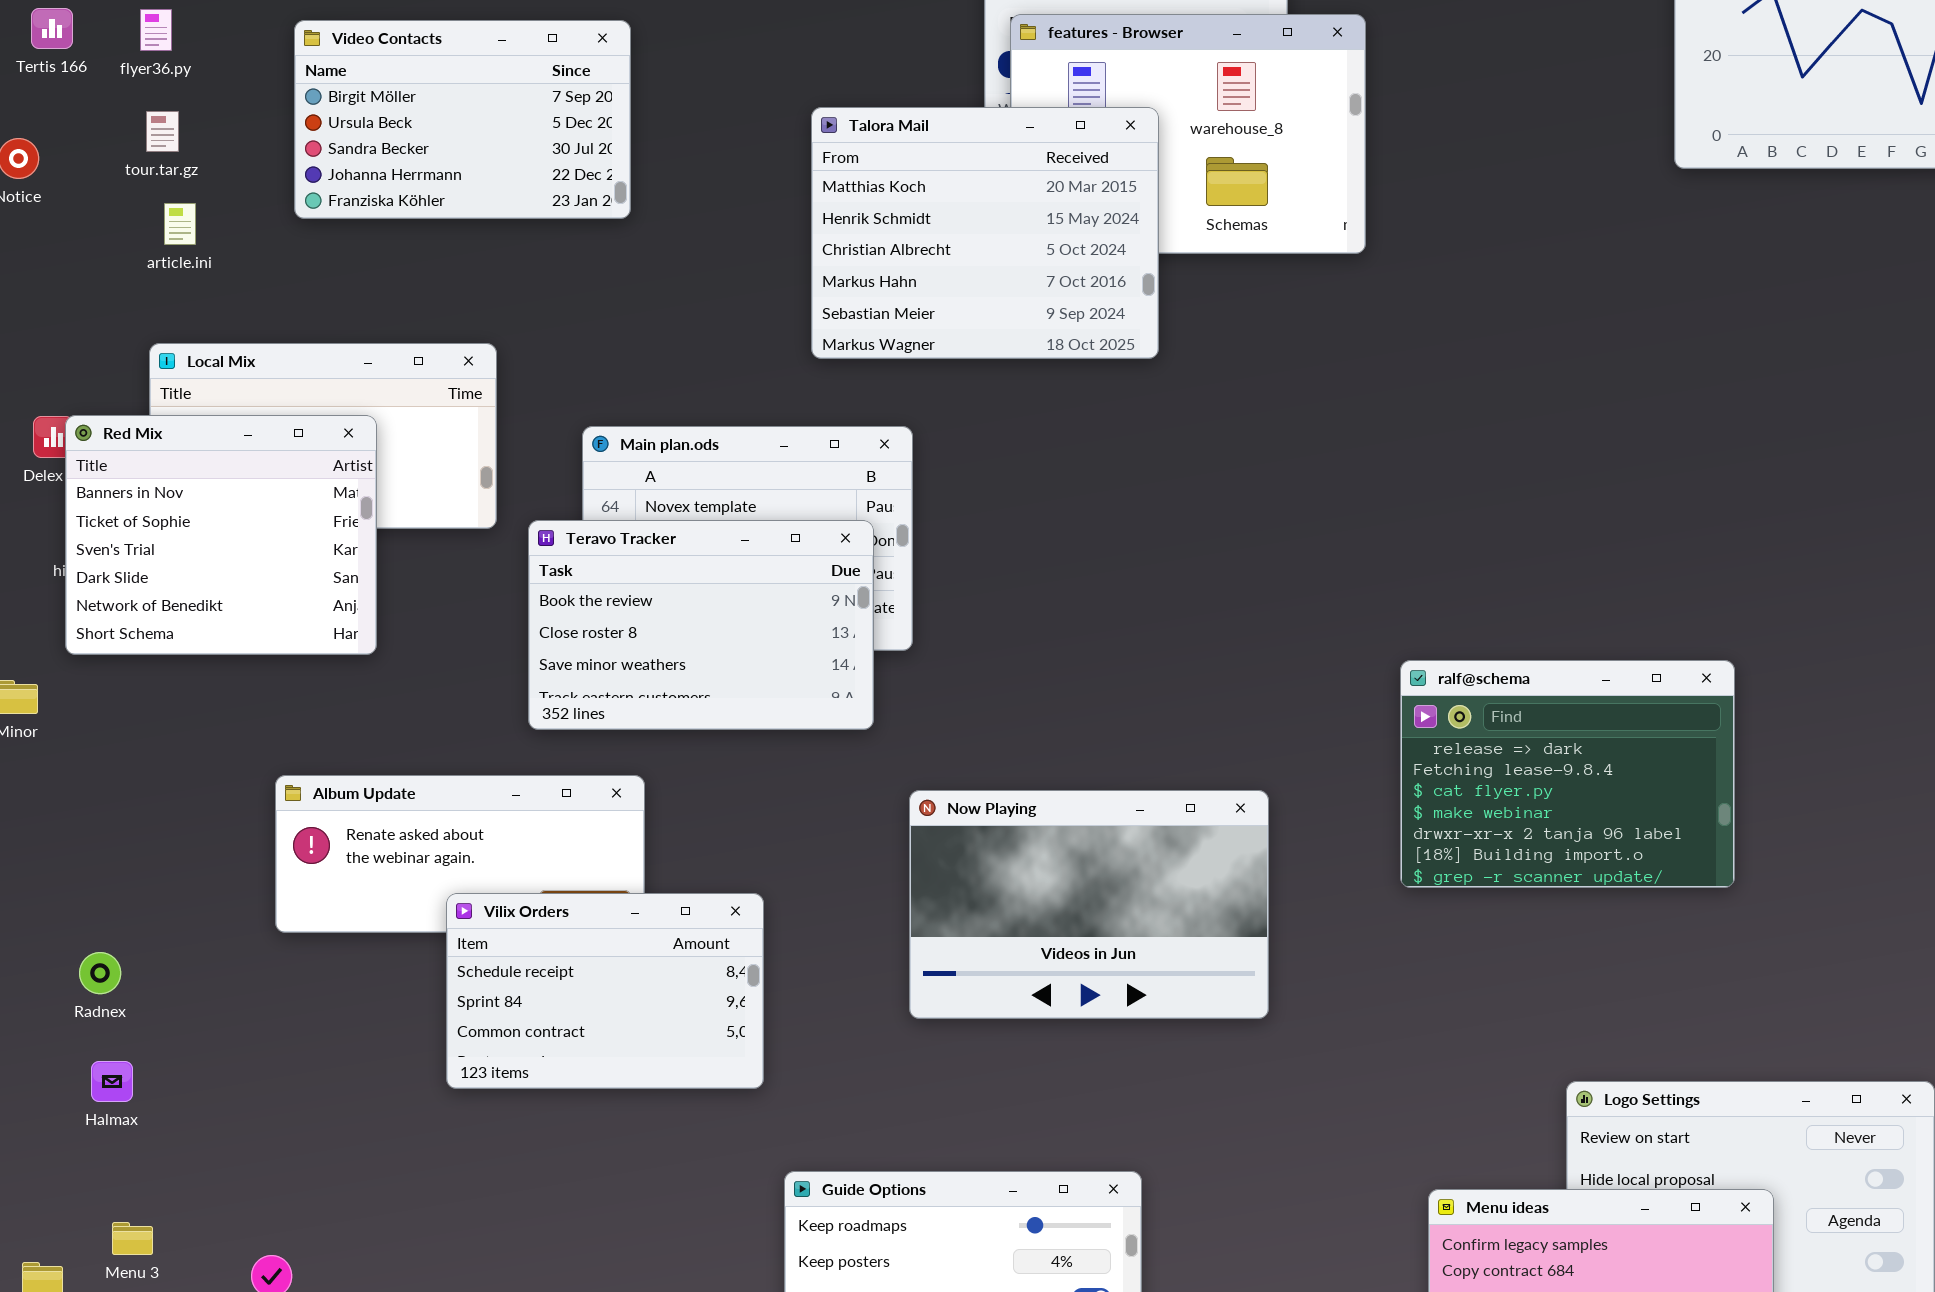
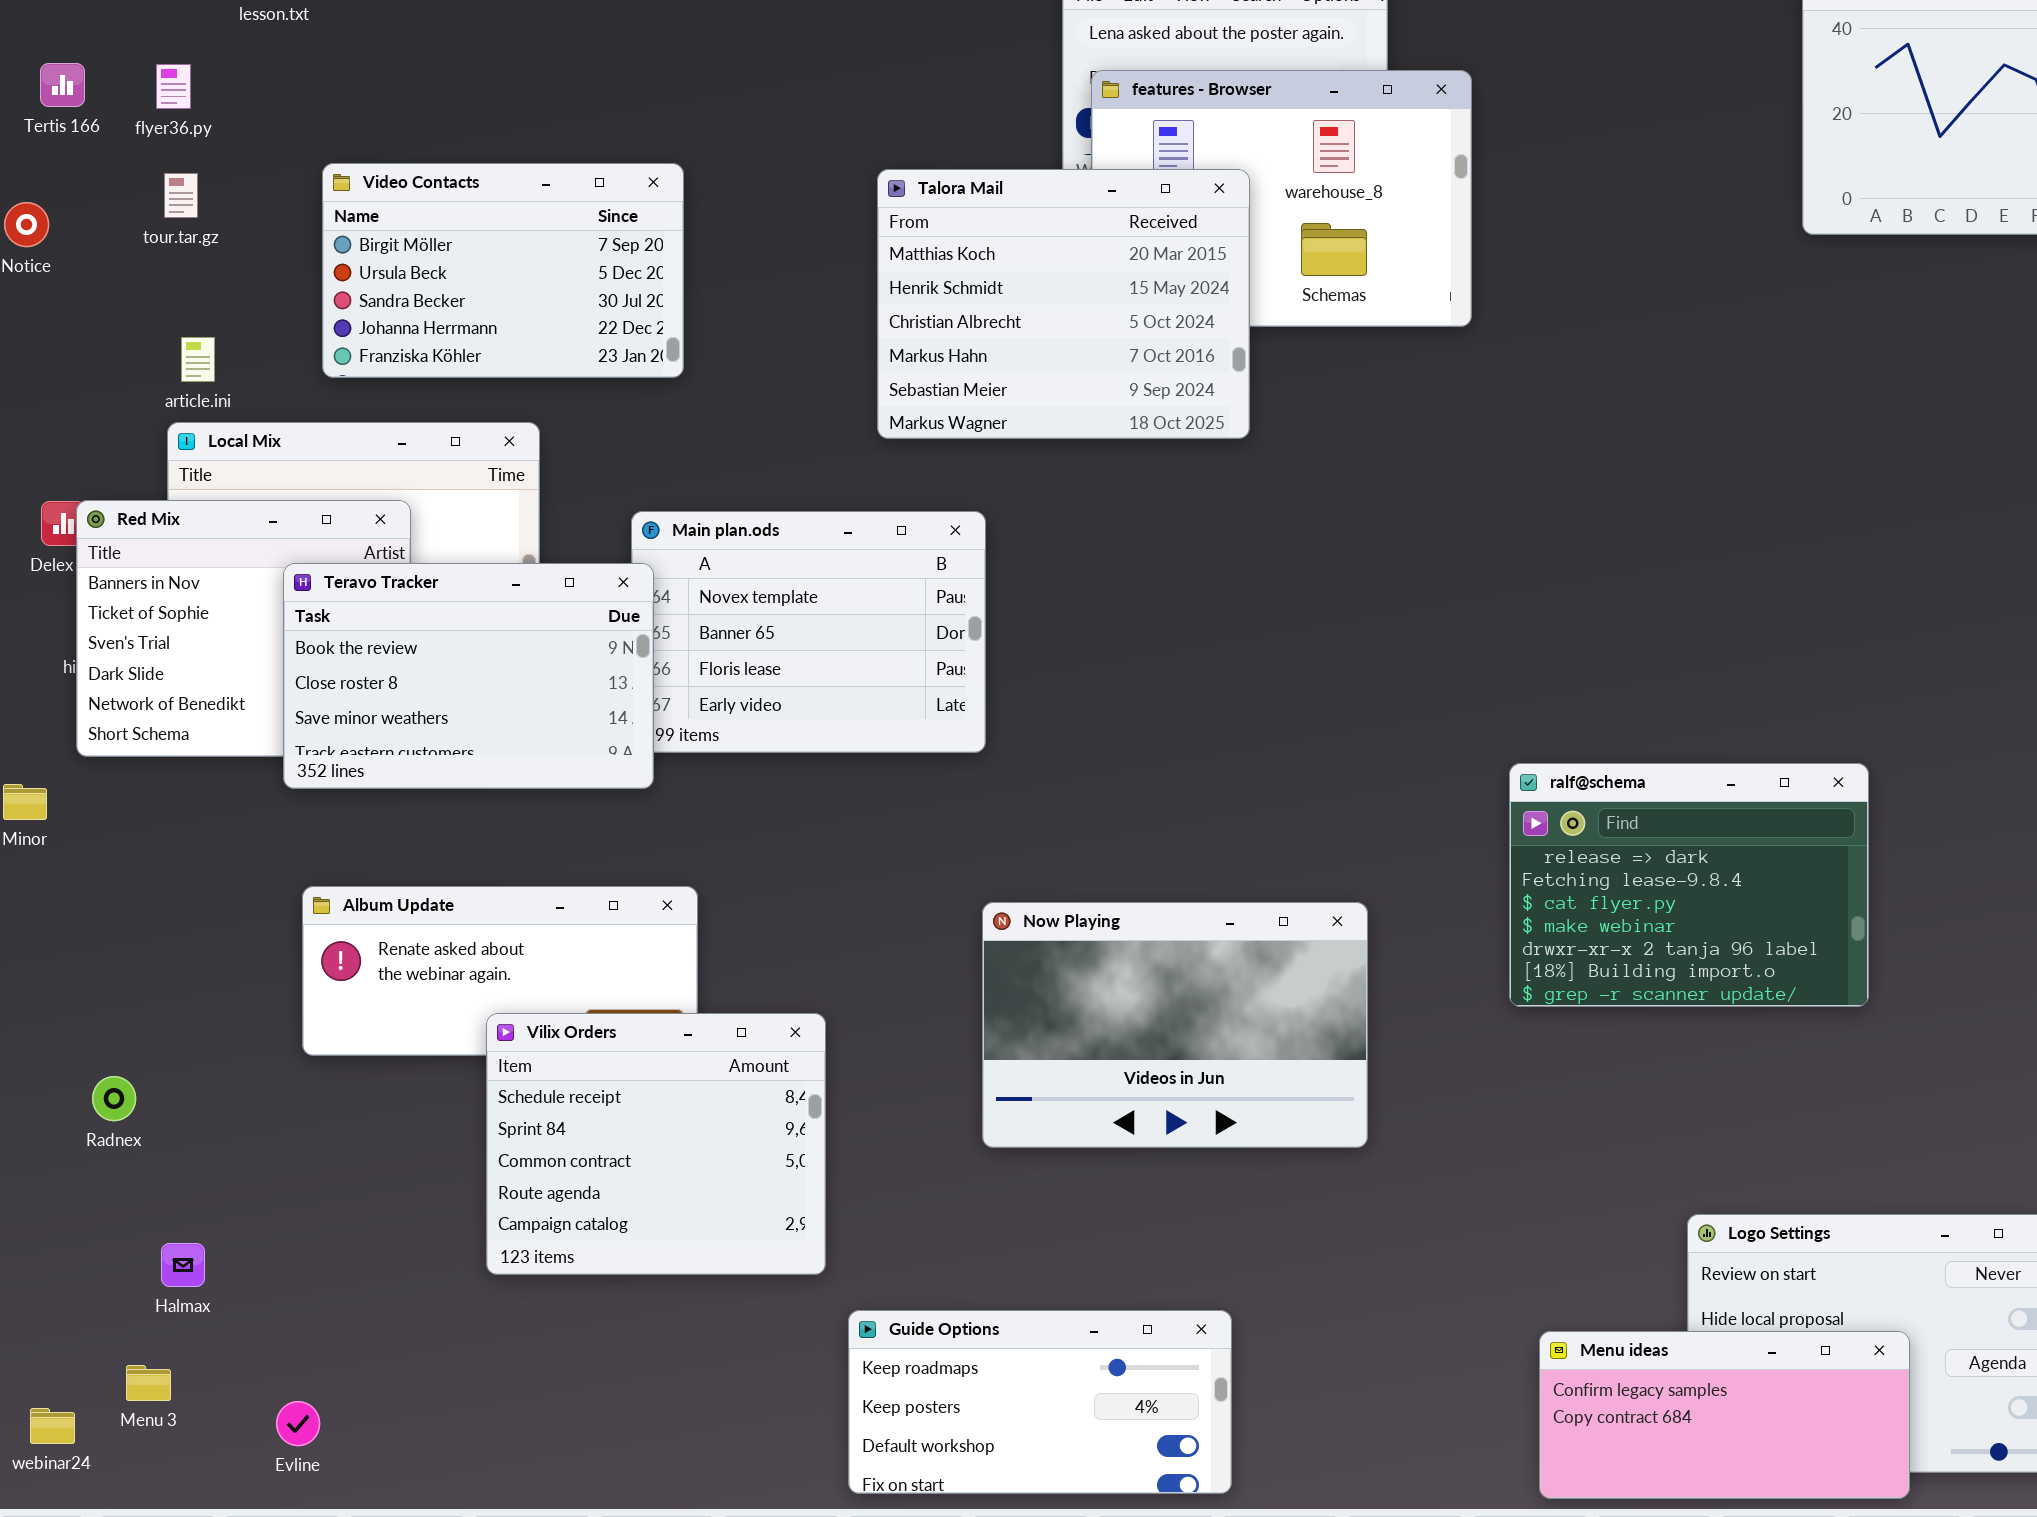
Video Contacts: [294,20,631,219] -> [322,163,684,378], moved
article.ini: [164,203,196,245] -> [181,337,215,382], moved
Teravo Tracker: [528,520,874,730] -> [283,563,654,789], moved
Vilix Orders: [446,893,764,1089] -> [486,1013,826,1275], resized
Halmax: [91,1061,133,1102] -> [161,1243,205,1287], moved

